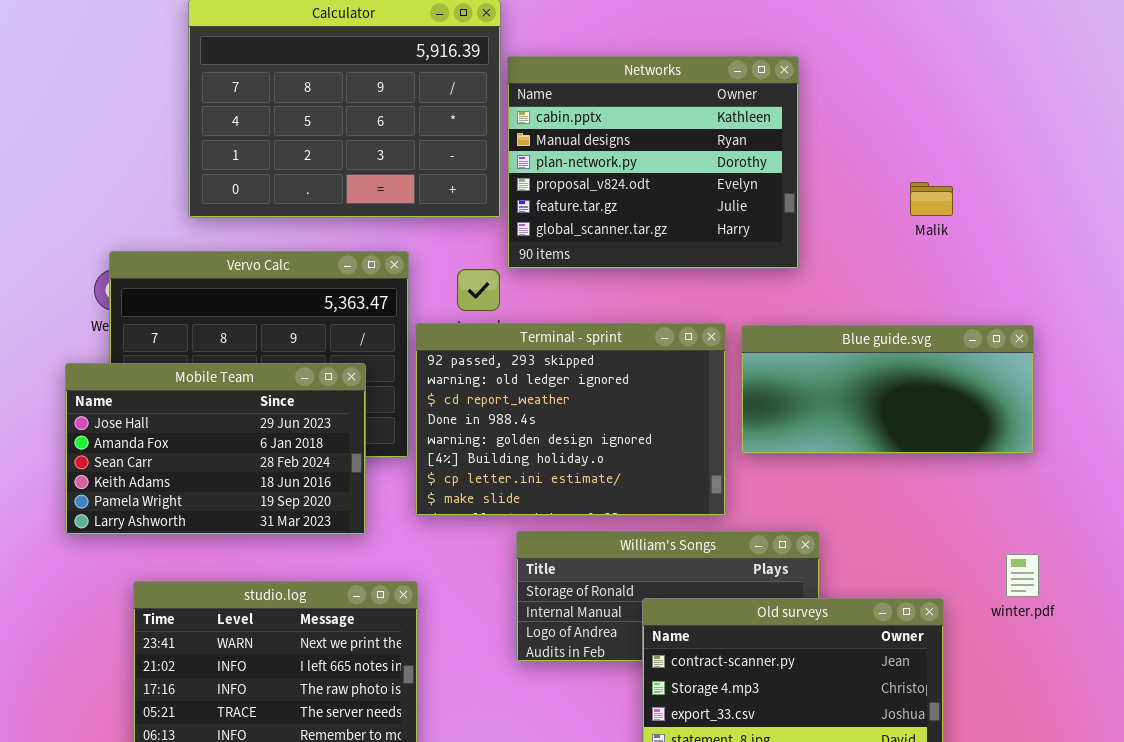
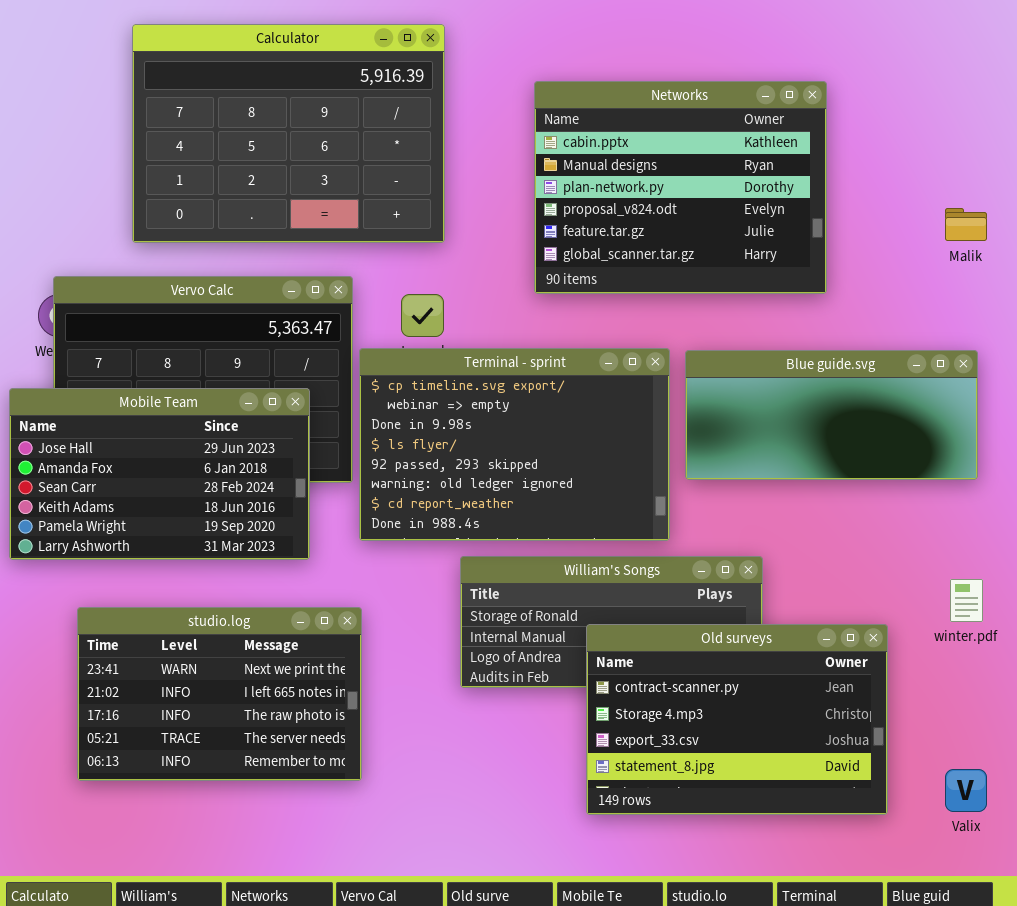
Networks: [507,56,799,269] -> [534,81,827,294], moved
Malik: [910,182,953,216] -> [945,208,987,241], moved
Terminal - sprint: [415,323,726,516] -> [359,348,670,541], scrolled up 4 rows

